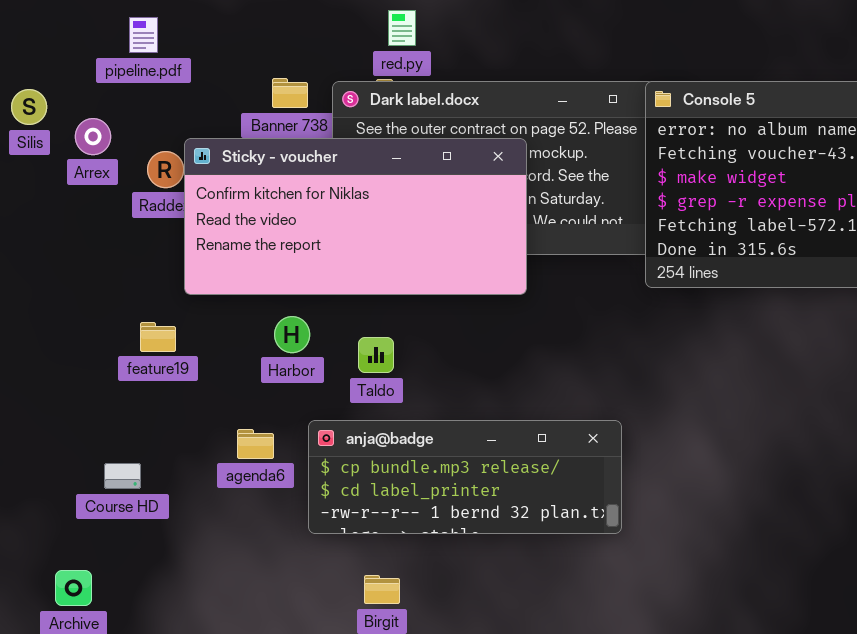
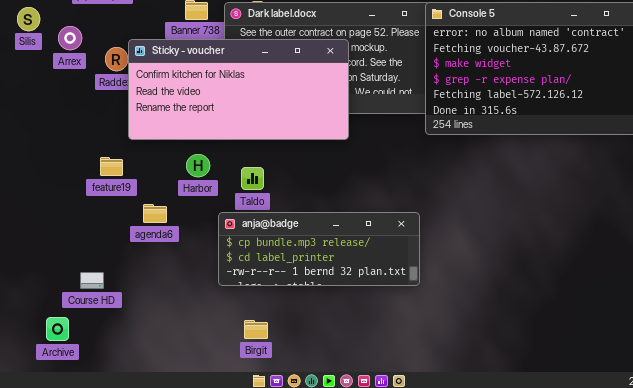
anja@badge: [308,420,622,534] -> [218,212,420,286], moved
agenda6: [237,429,274,459] -> [143,204,167,223], moved
Course HD: [104,463,141,489] -> [80,272,104,289], moved

